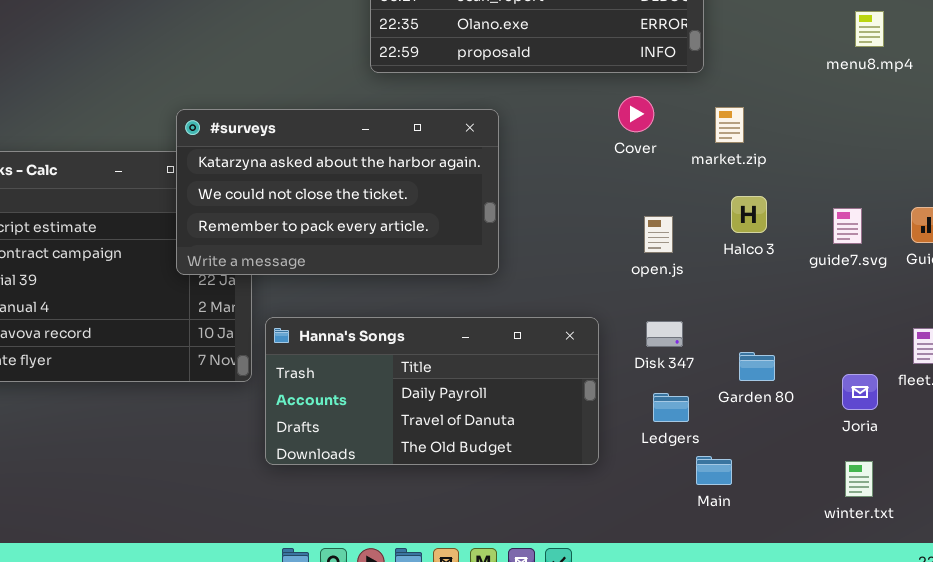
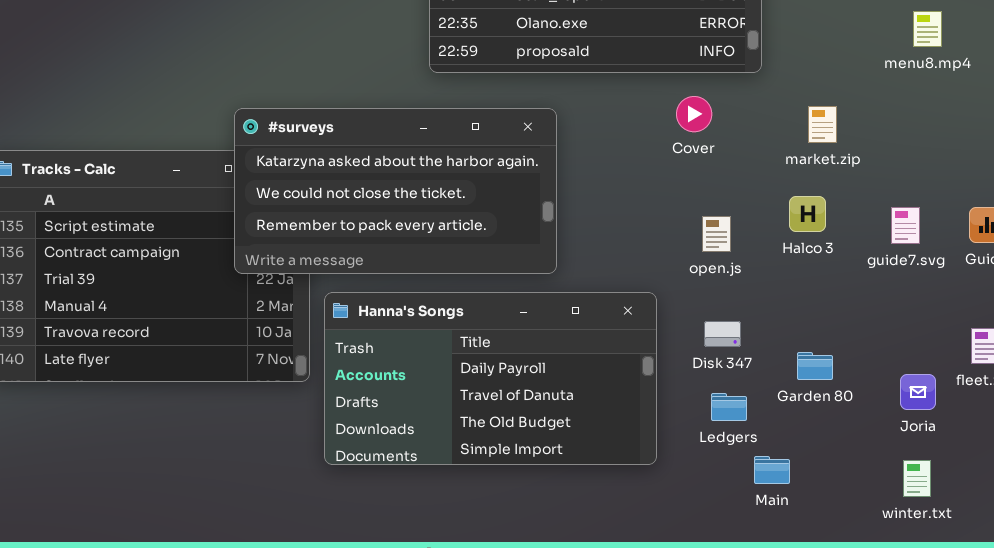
market.zip: [715,107,744,143] -> [808,106,837,143], moved
Hanna's Songs: [265,317,599,465] -> [324,292,657,465], resized

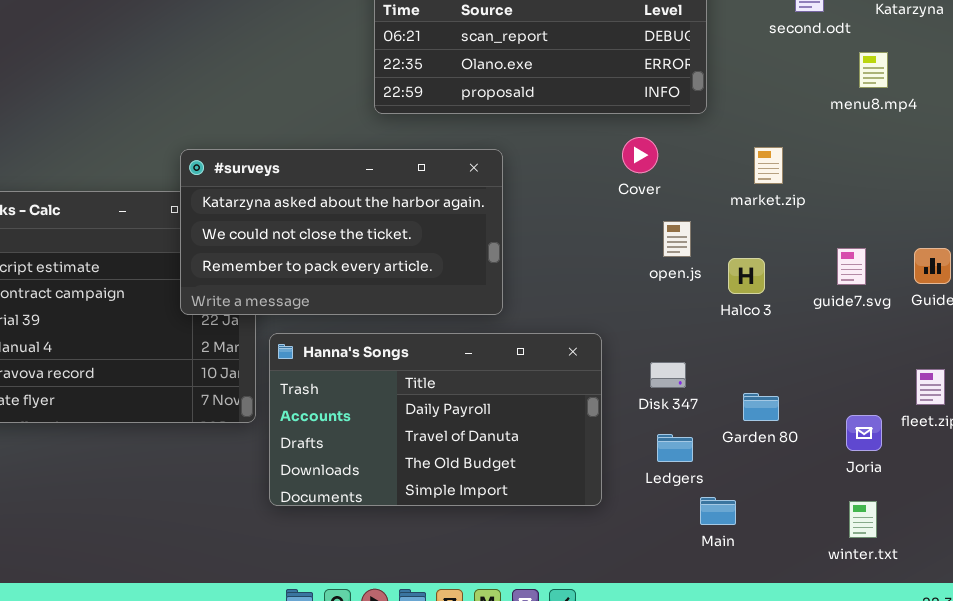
Halco 3: [789,196,826,232] -> [728,258,765,294], moved
open.js: [702,216,731,252] -> [663,221,691,257], moved

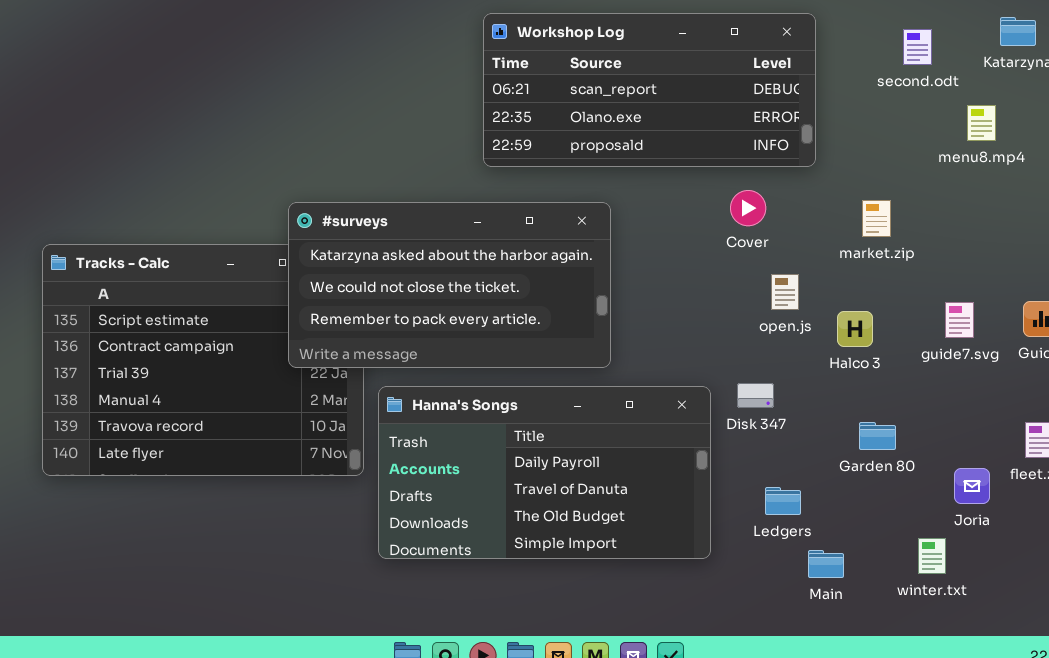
Disk 347: [650,362,686,388] -> [737,383,774,408], moved
Garden 80: [743,393,779,421] -> [859,422,896,450], moved
winter.txt: [849,501,877,538] -> [918,538,946,574], moved

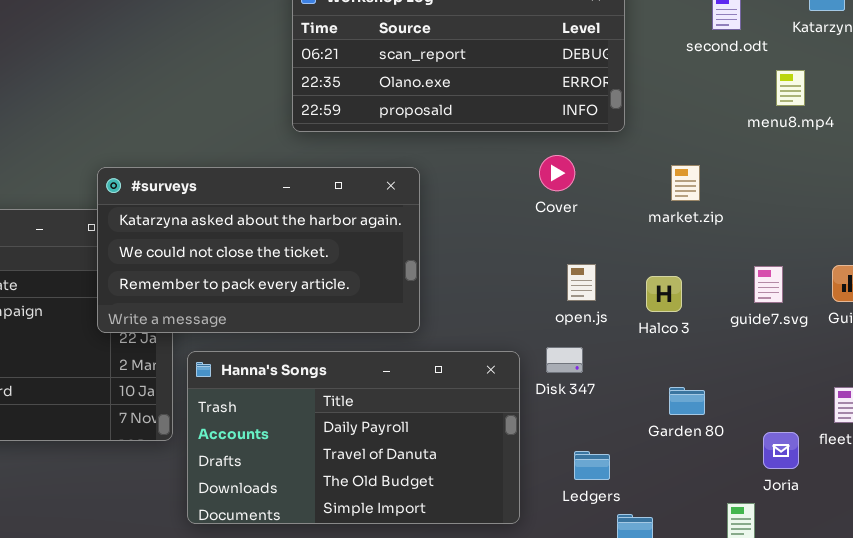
open.js: [771,274,799,310] -> [567,264,596,301], moved

